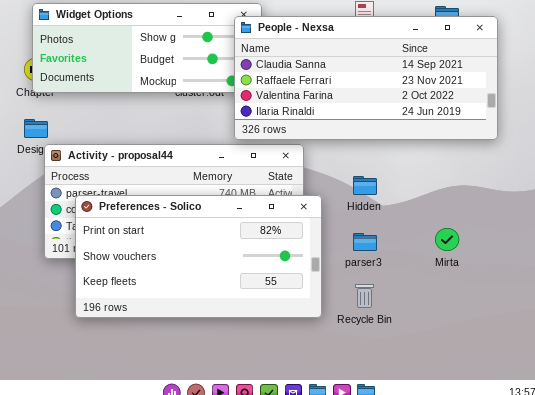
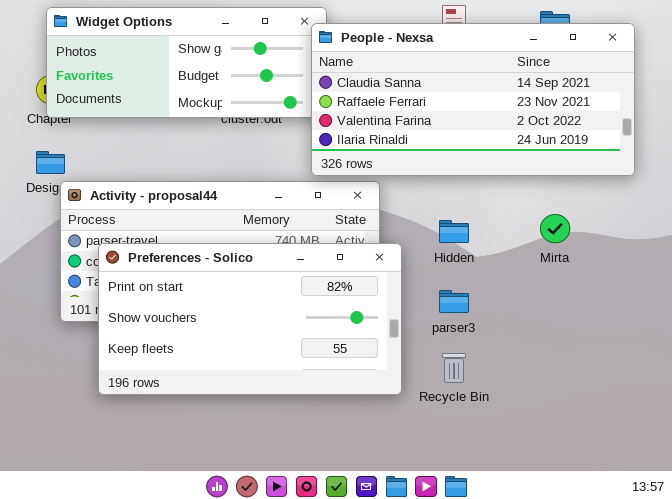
People - Nexsa: [234,16,498,140] -> [311,23,635,176], moved
Mirta: [435,228,459,251] -> [540,214,570,243], moved

